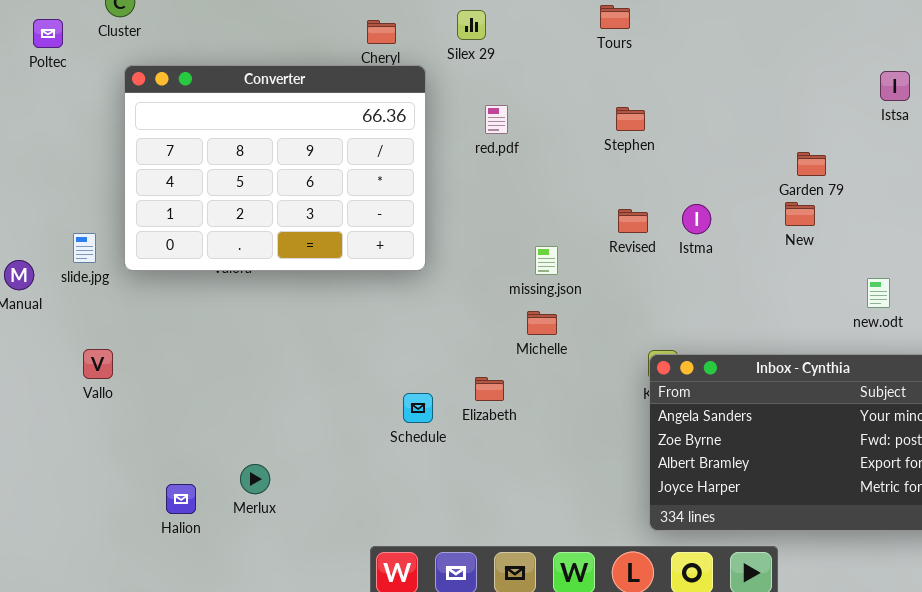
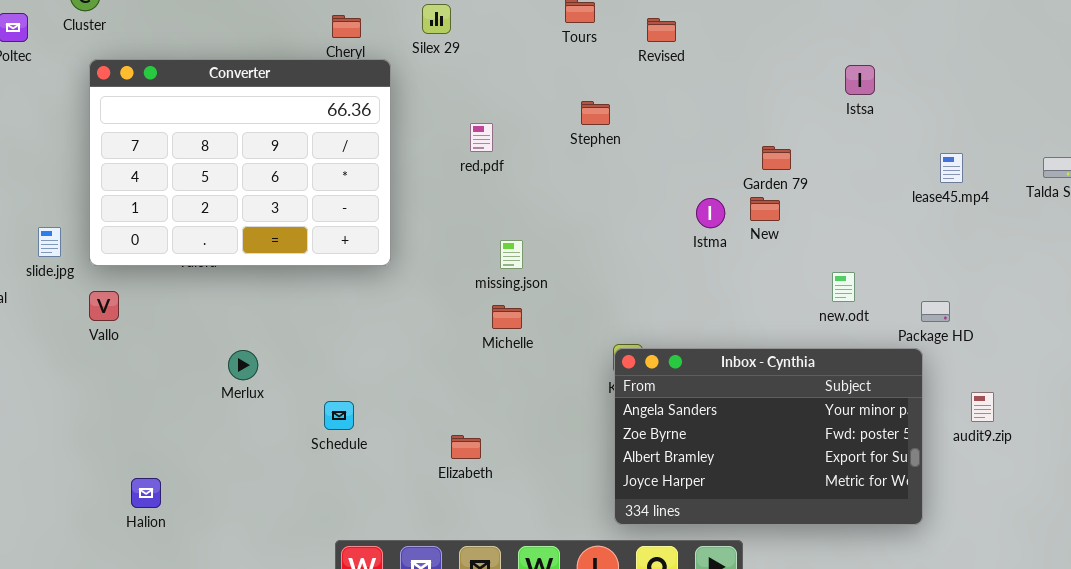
red.pdf: [485,105,508,134] -> [470,123,493,152], moved
Istma: [682,204,711,234] -> [696,198,725,228], moved
Revised: [618,209,648,233] -> [647,18,676,42], moved
Vallo: [83,349,113,379] -> [89,291,119,321], moved
Elizabeth: [475,377,504,401] -> [451,435,481,459], moved
Schedule: [403,393,433,423] -> [324,401,354,430], moved
Merlux: [240,464,270,494] -> [228,350,258,380], moved

